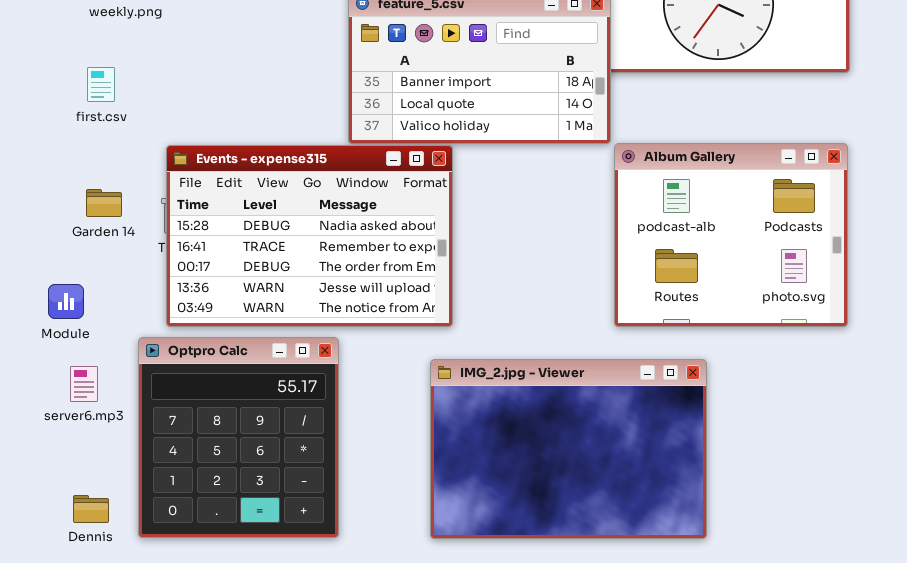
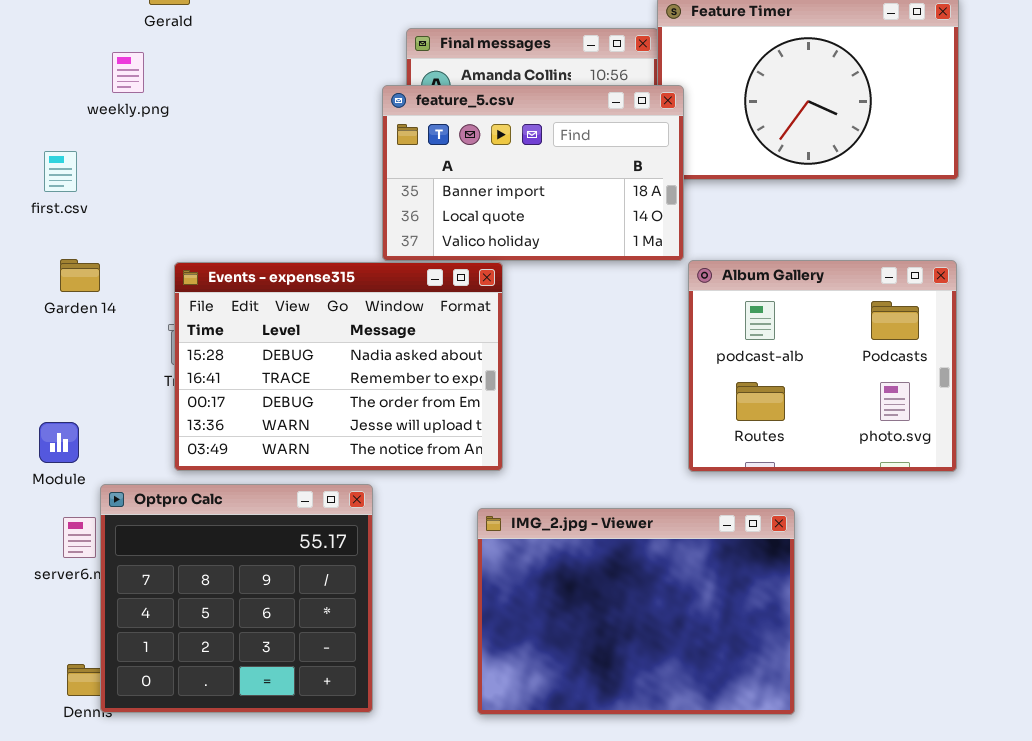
first.csv: [87,67,115,102] -> [44,151,77,192], moved
Garden 14: [86,189,122,217] -> [60,259,100,292], moved
Optpro Calc: [138,337,339,538] -> [100,484,373,713], resized

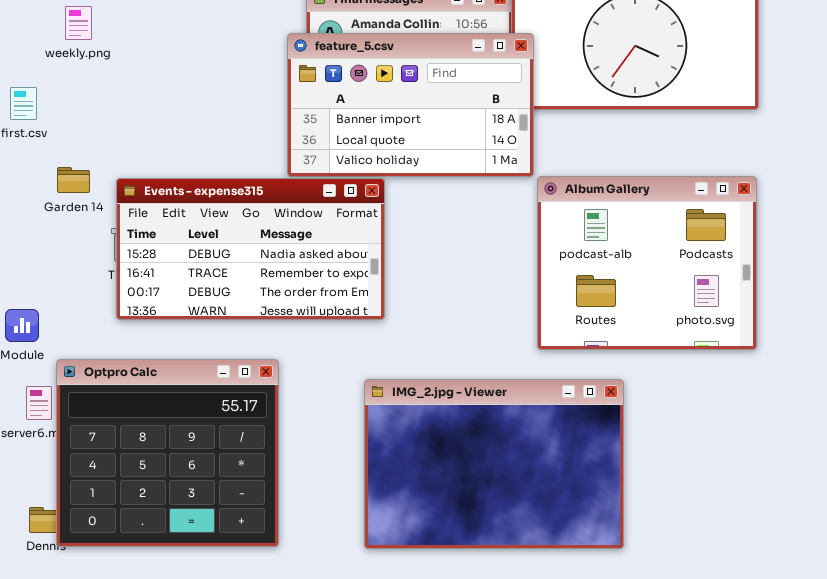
Garden 14: [60,259,100,292] -> [57,167,90,193], moved
Events - expense315: [174,262,503,471] -> [116,178,385,320], resized

